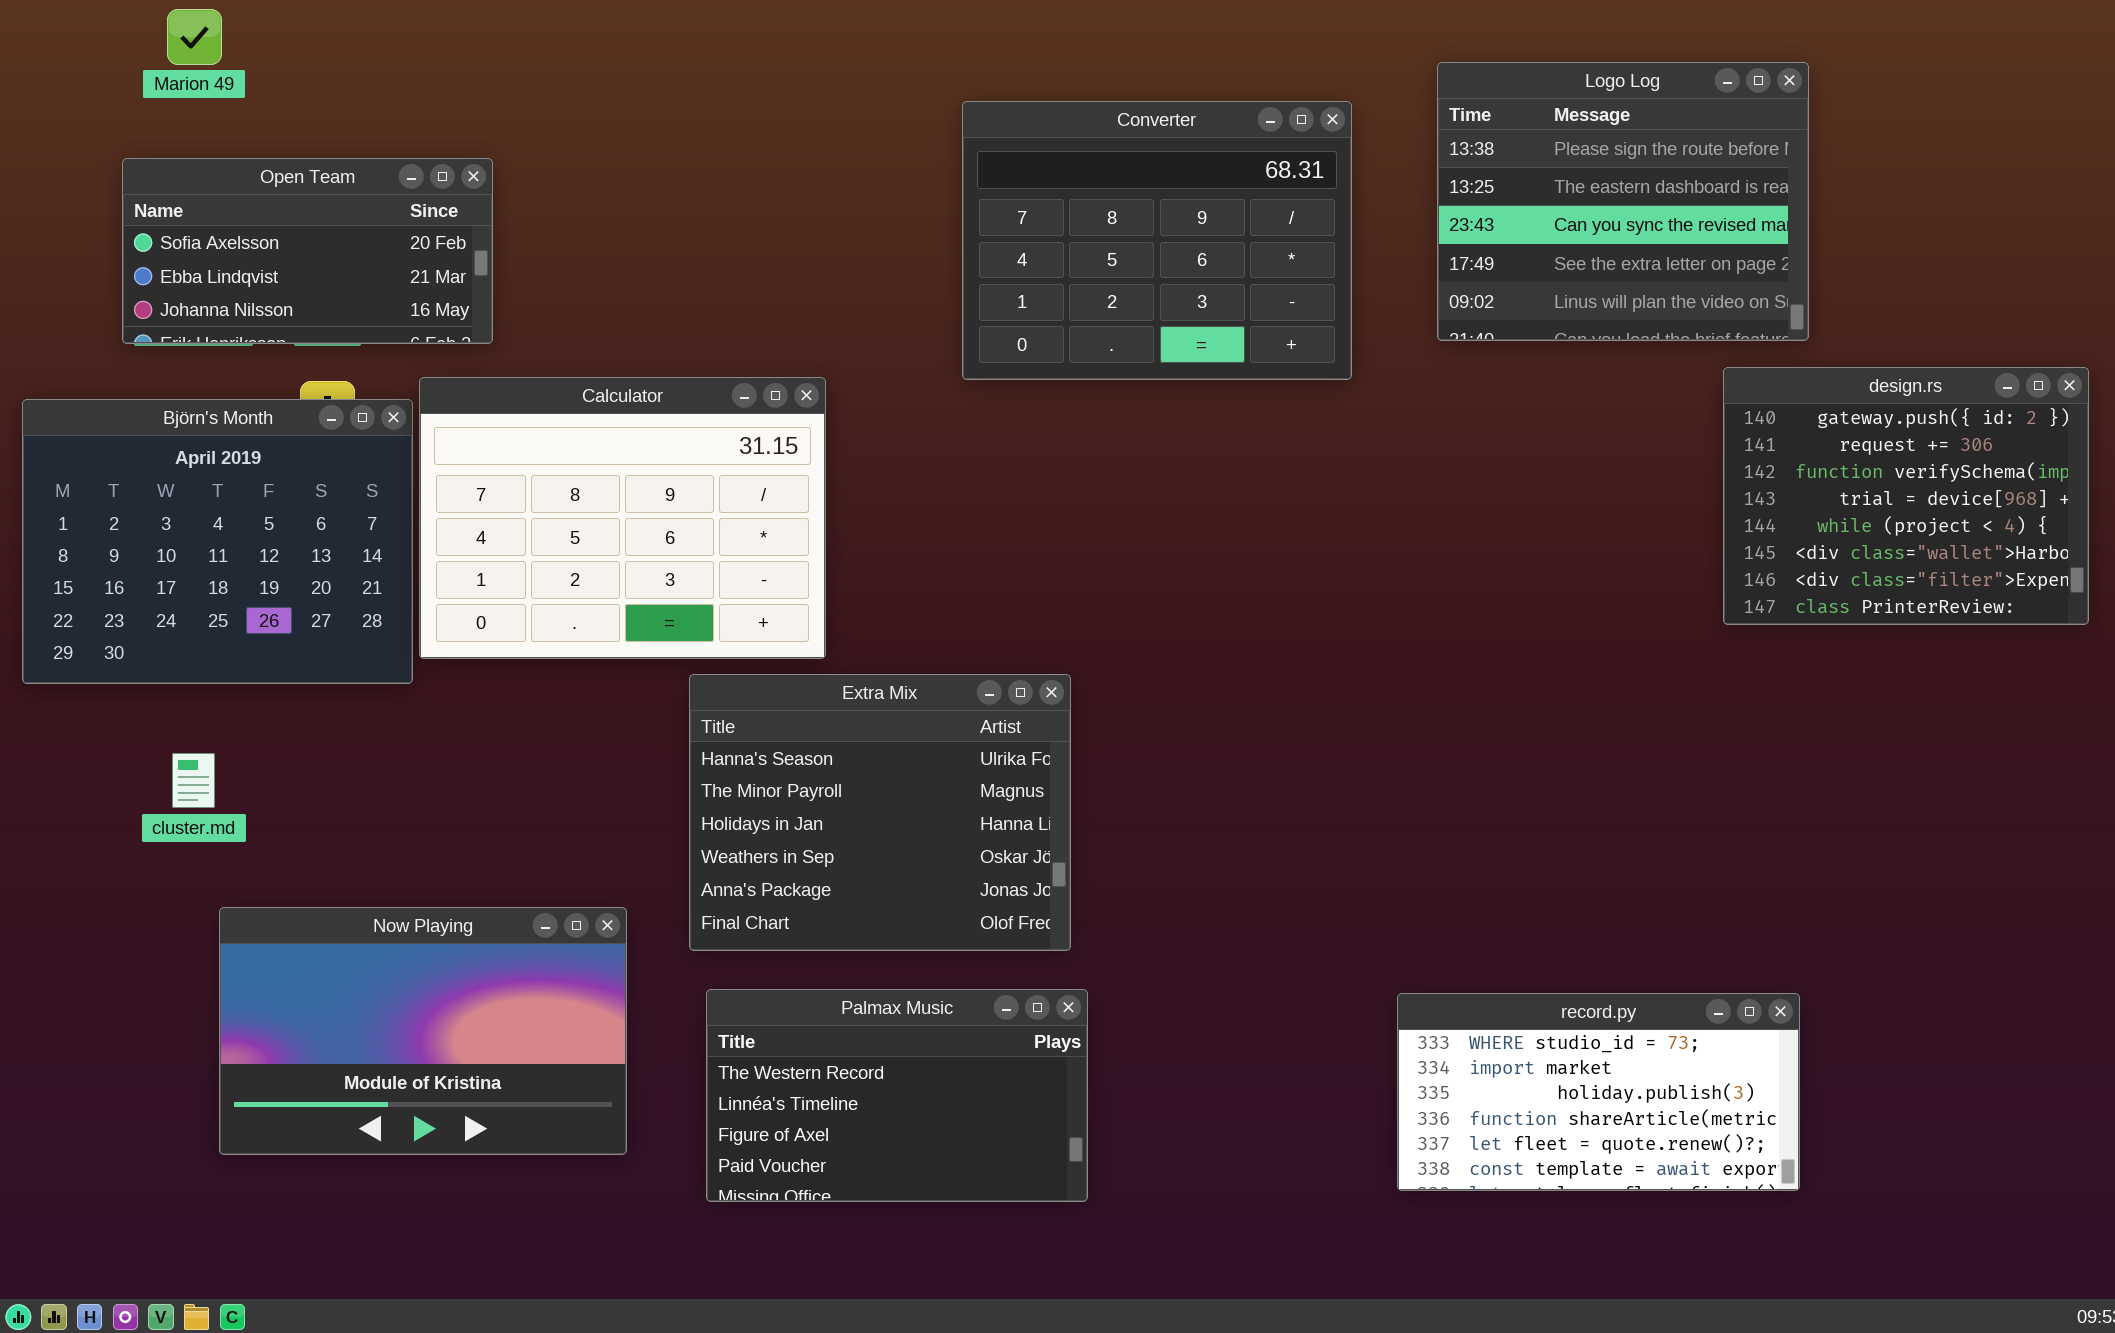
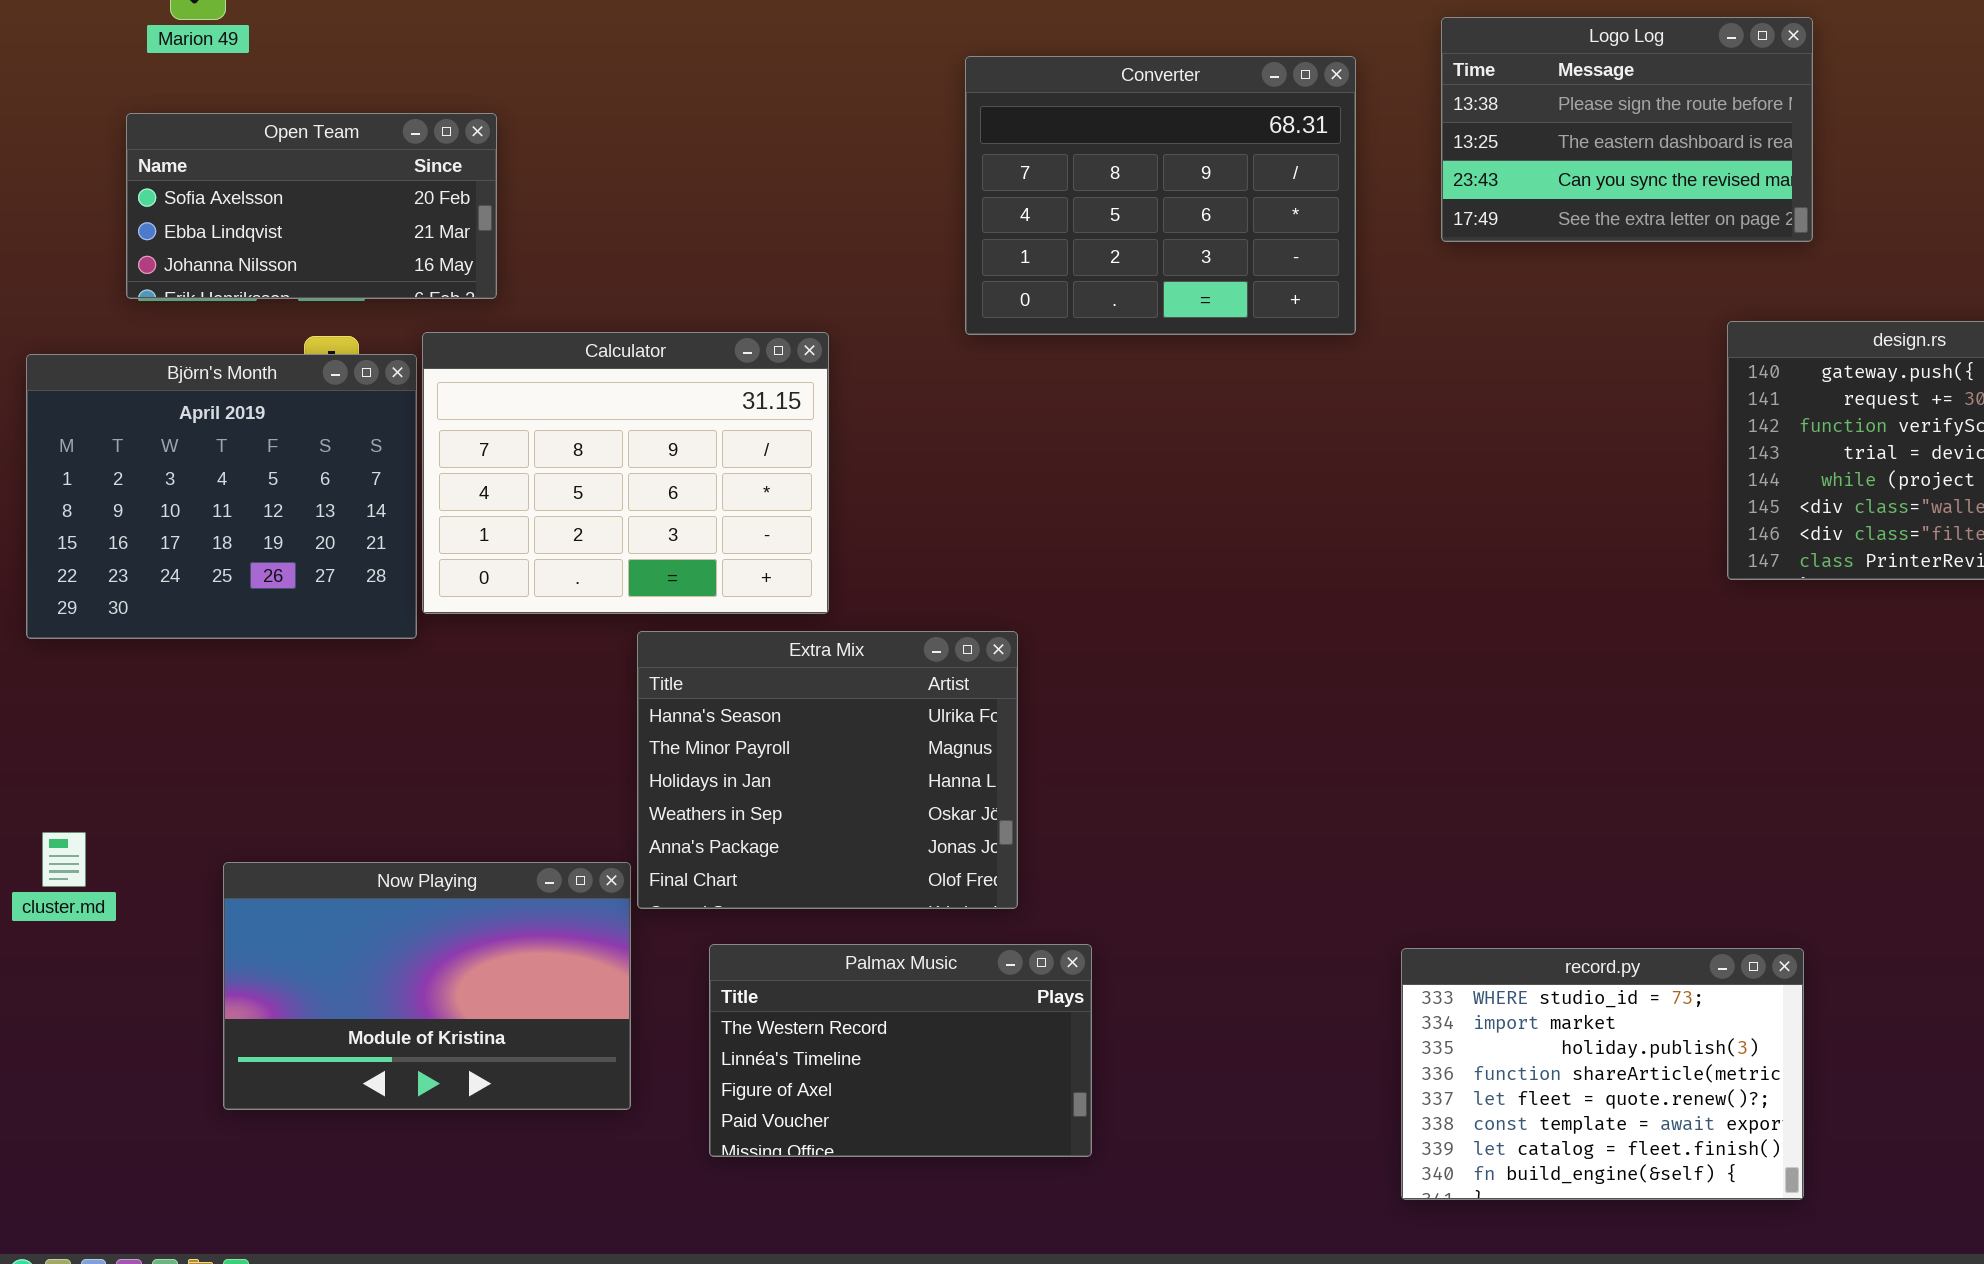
Logo Log: [1437,62,1809,341] -> [1441,17,1813,242], resized
Extra Mix: [689,674,1071,951] -> [637,631,1018,909], moved
cluster.md: [172,753,215,808] -> [42,832,86,887], moved
record.py: [1397,993,1800,1191] -> [1401,948,1804,1200], resized

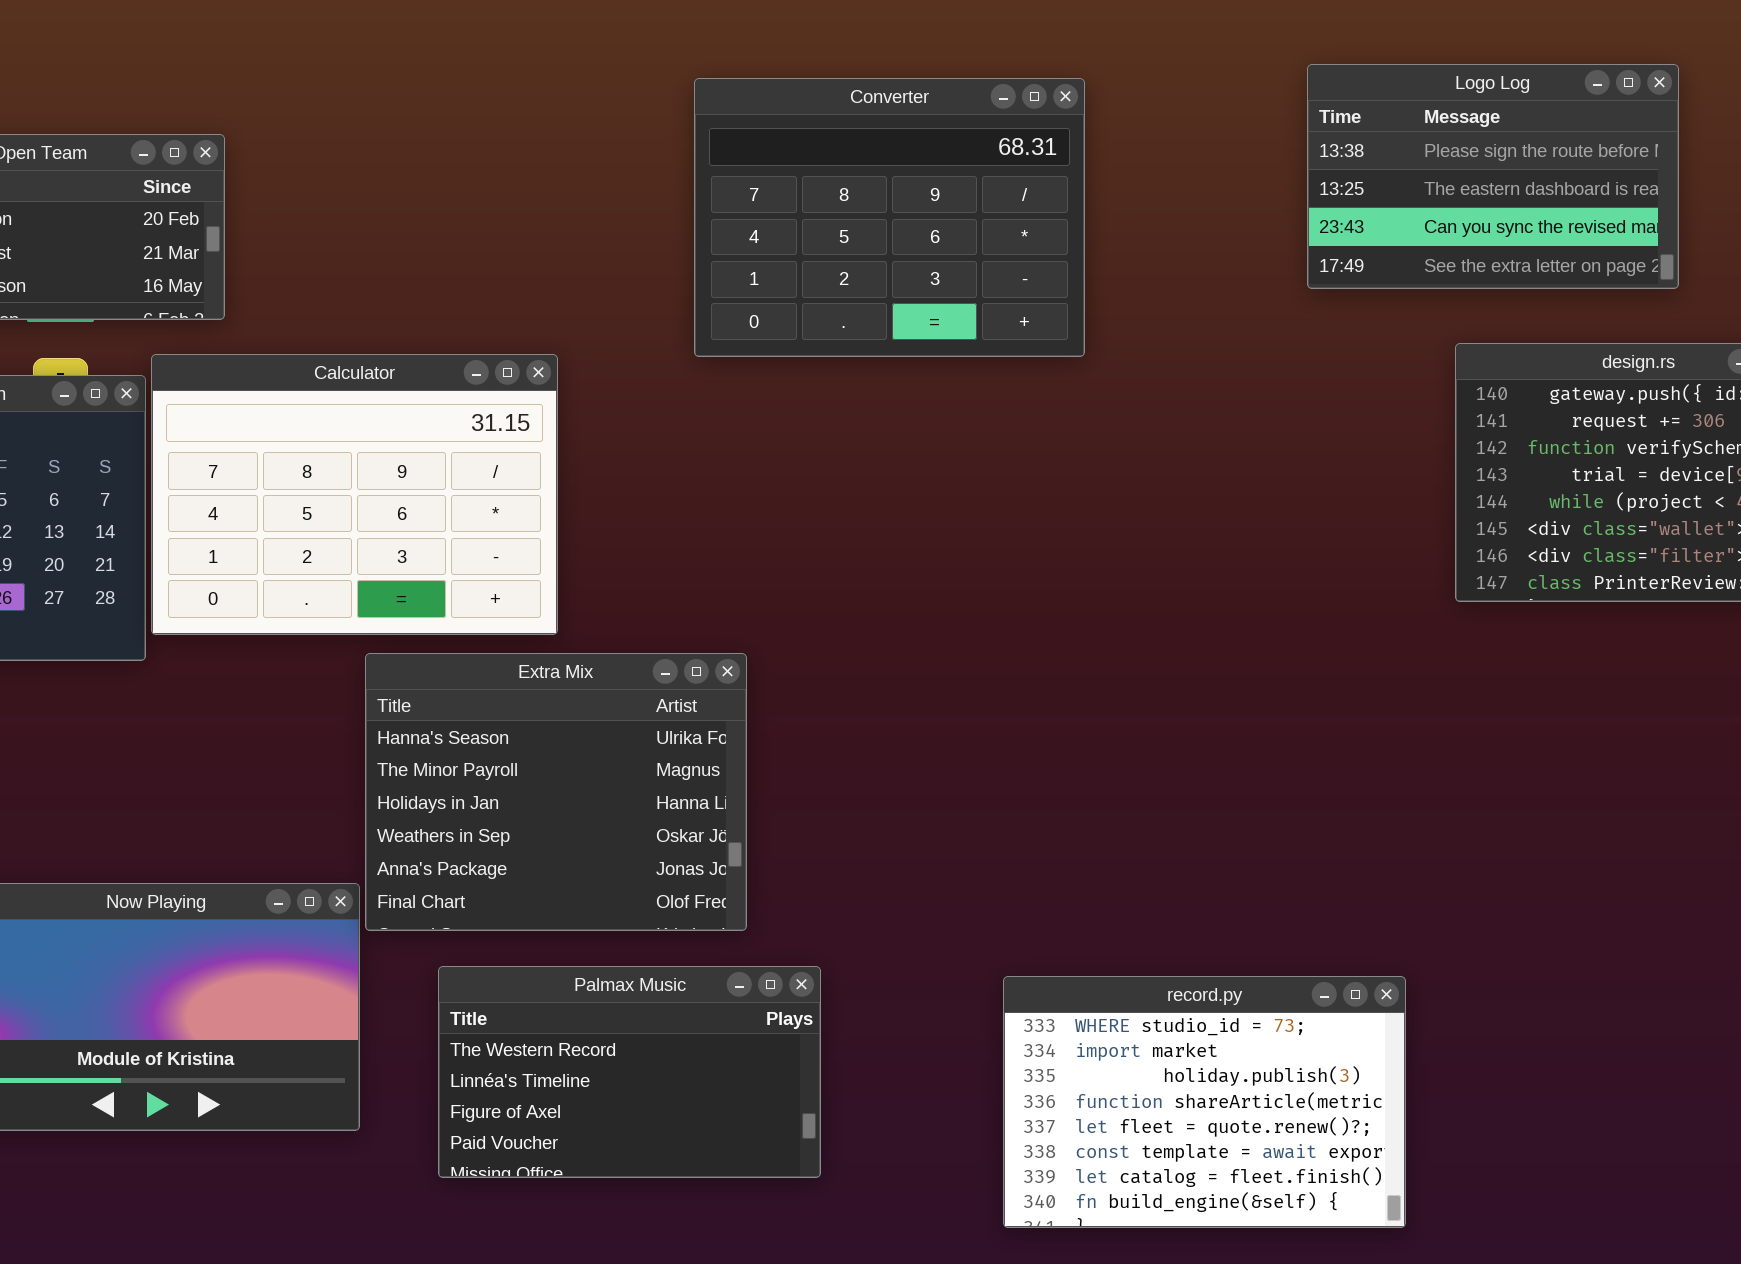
Logo Log: [1441,17,1813,242] -> [1307,64,1679,289], moved
record.py: [1401,948,1804,1200] -> [1003,976,1406,1228], moved

